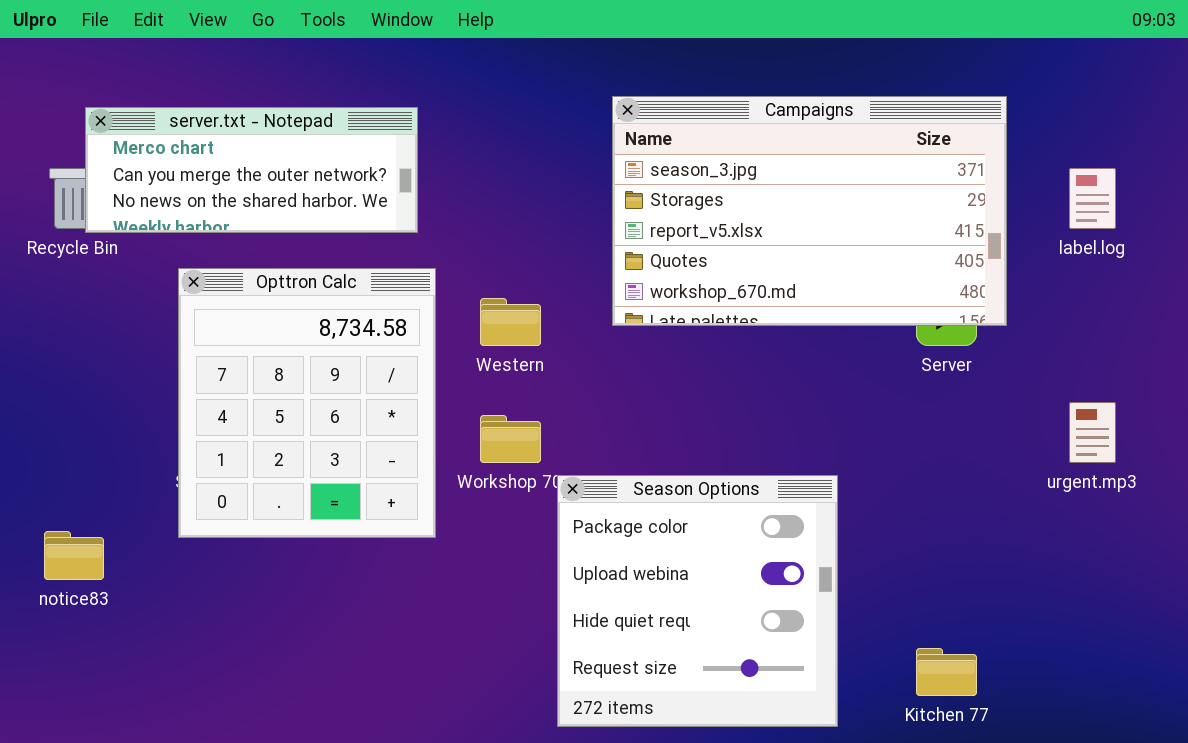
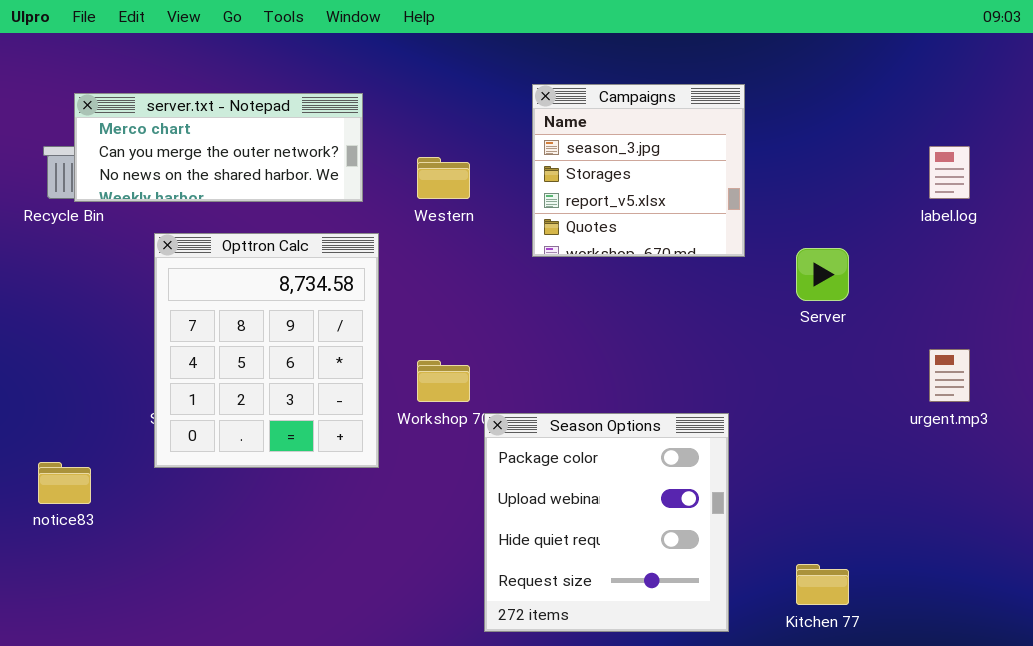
Campaigns: [612,96,1007,326] -> [532,84,745,257], resized
Western: [480,298,541,346] -> [417,157,470,199], moved

